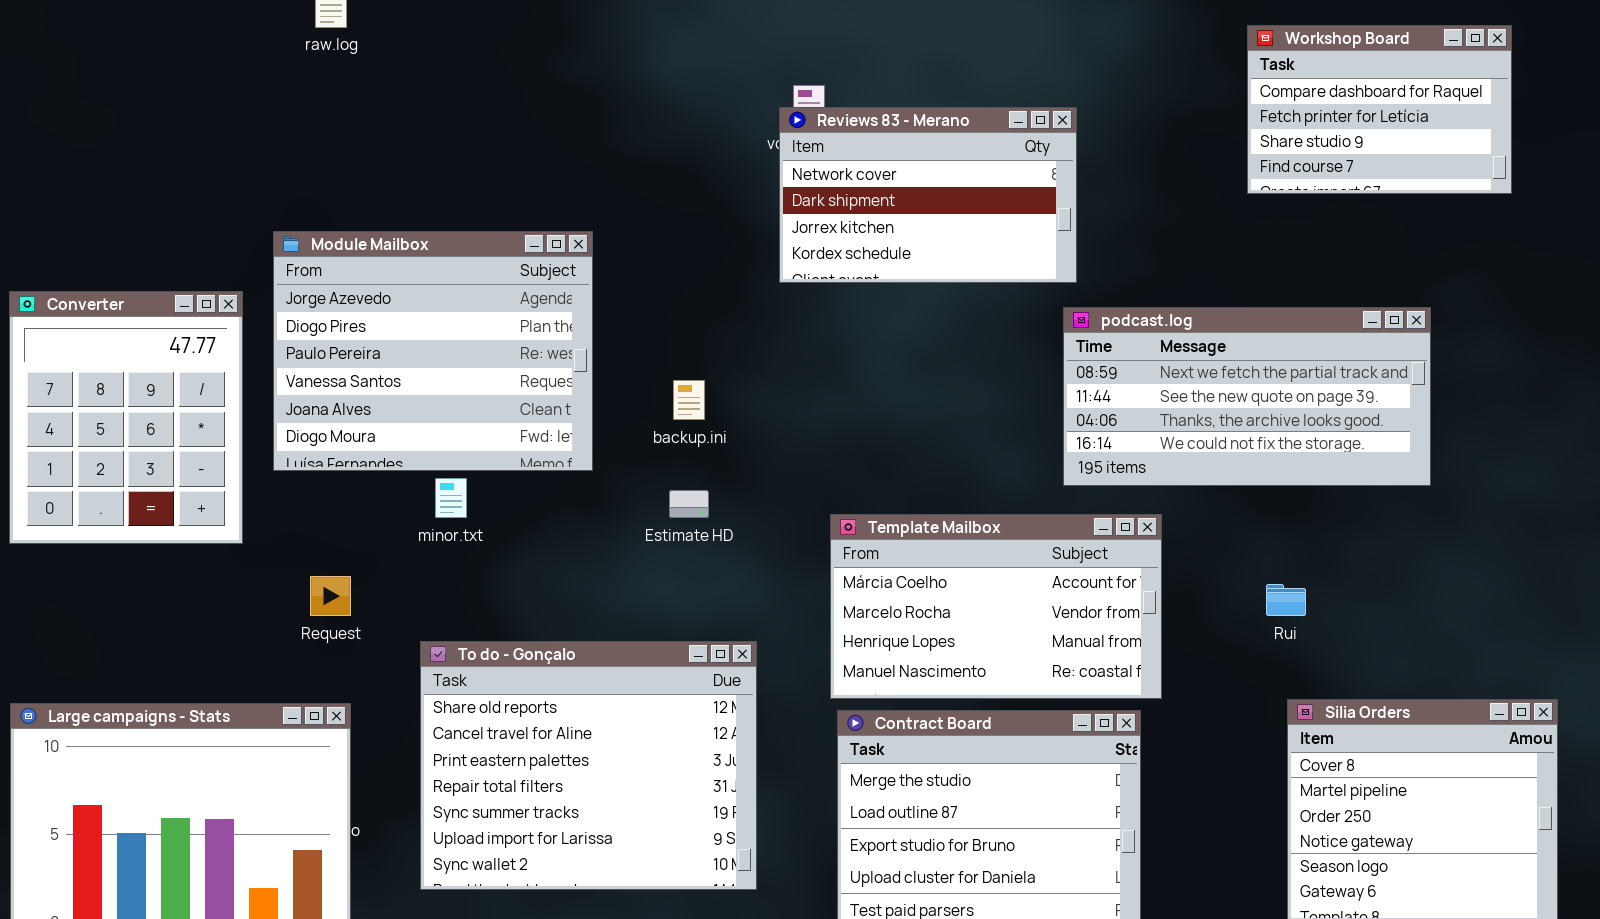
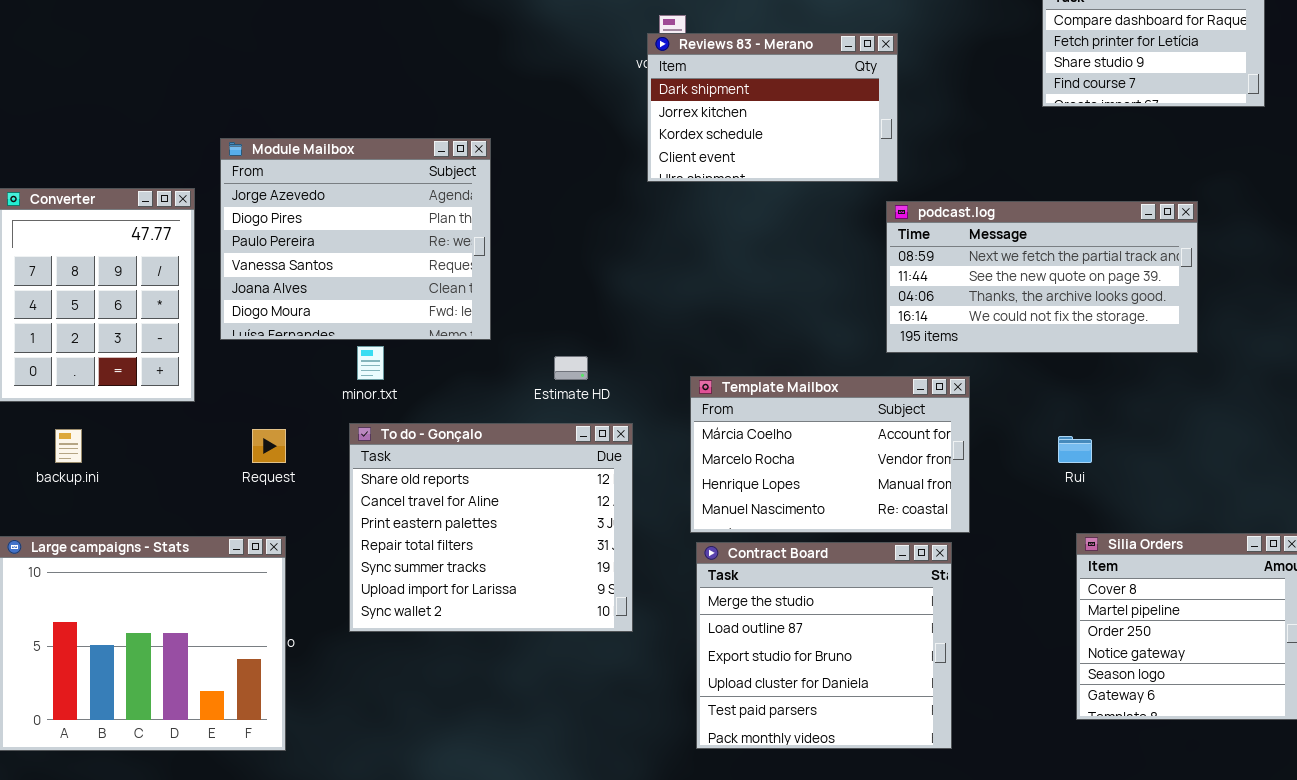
Reviews 83 - Merano: [779,107,1077,283] -> [647,33,898,182], scrolled down 1 row
backup.ini: [673,380,705,420] -> [55,429,82,463], moved
To do - Gonçalo: [420,641,757,890] -> [349,423,633,632], moved

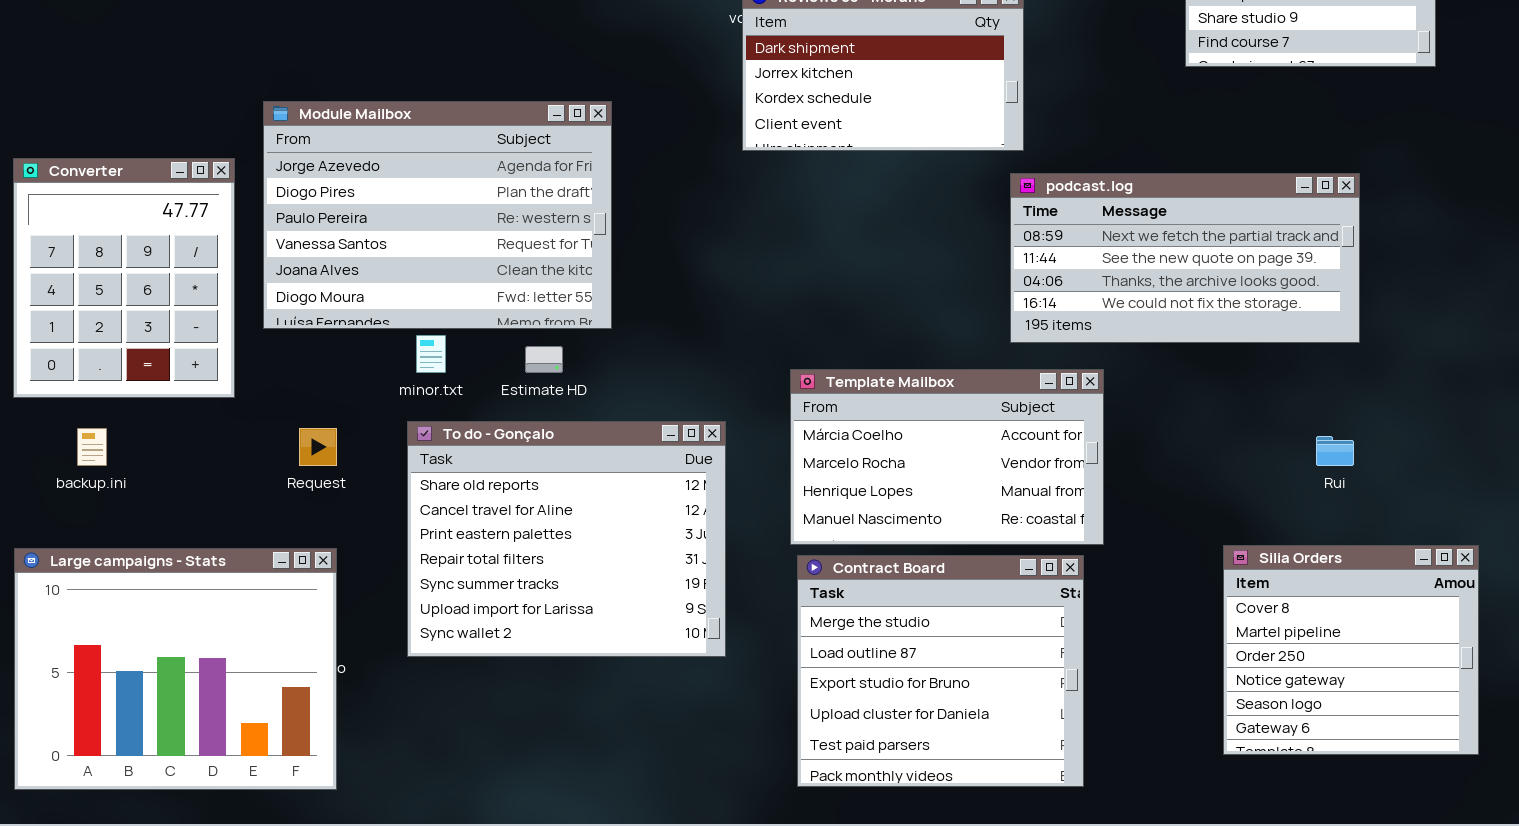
Module Mailbox: [220,138,491,340] -> [263,101,612,329], resized
Estimate HD: [554,356,588,380] -> [525,346,563,373], moved
Rui: [1058,436,1092,463] -> [1316,436,1354,466], moved

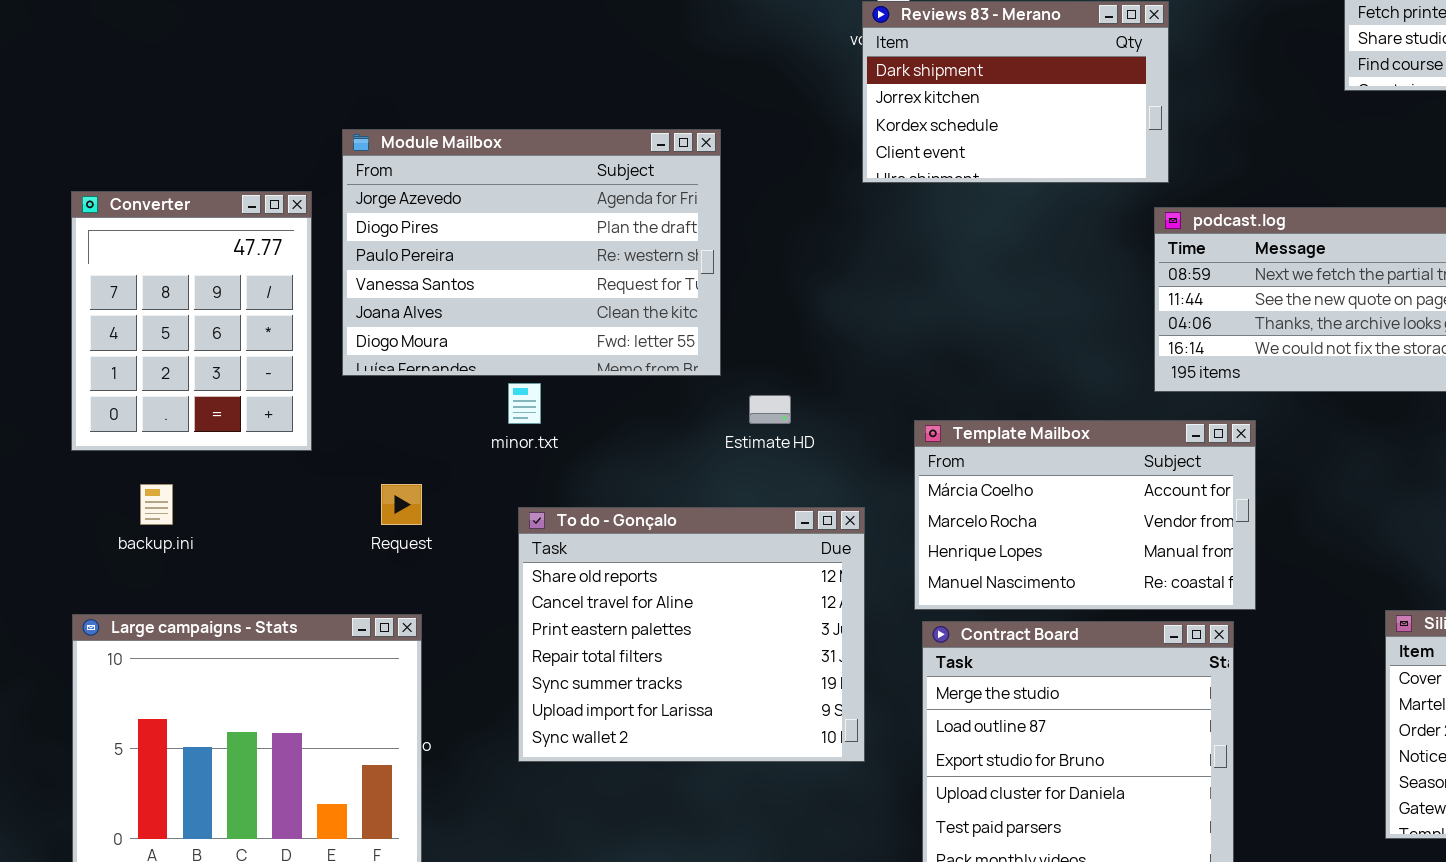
Estimate HD: [525,346,563,373] -> [749,395,791,424], moved
To do - Gonçalo: [407,421,726,657] -> [518,507,865,762], moved

